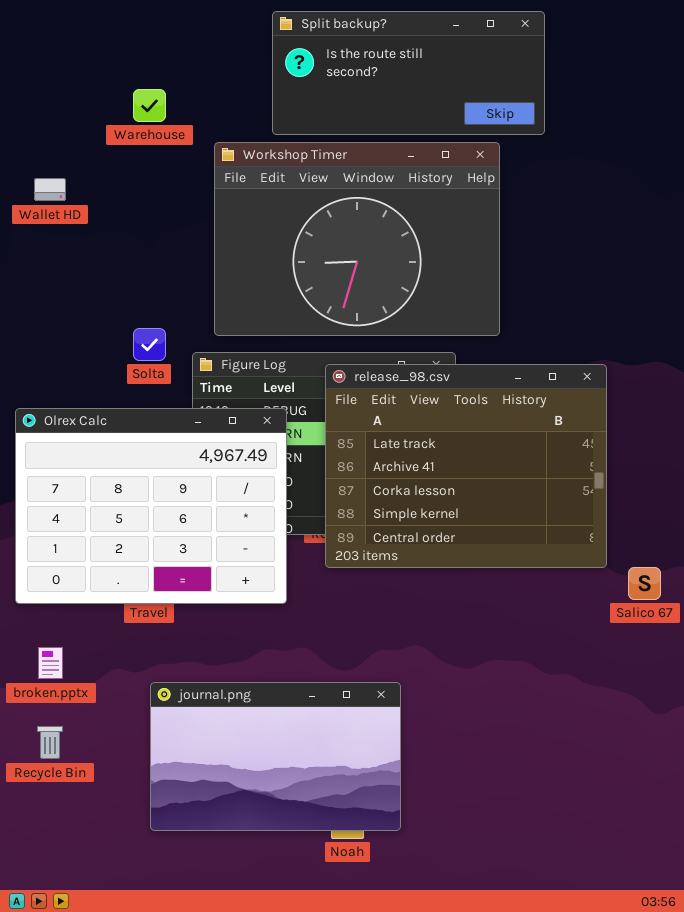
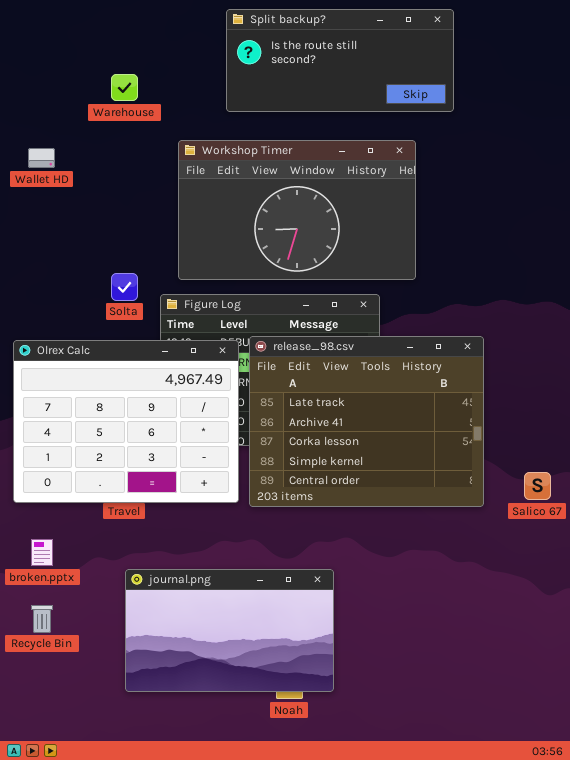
Workshop Timer: [214,142,500,336] -> [178,140,416,280], resized
release_98.csv: [325,364,607,568] -> [249,336,484,507], moved

